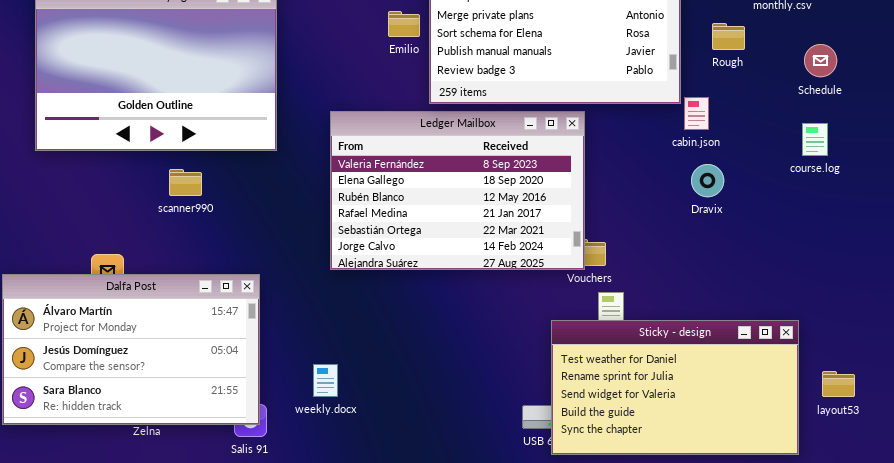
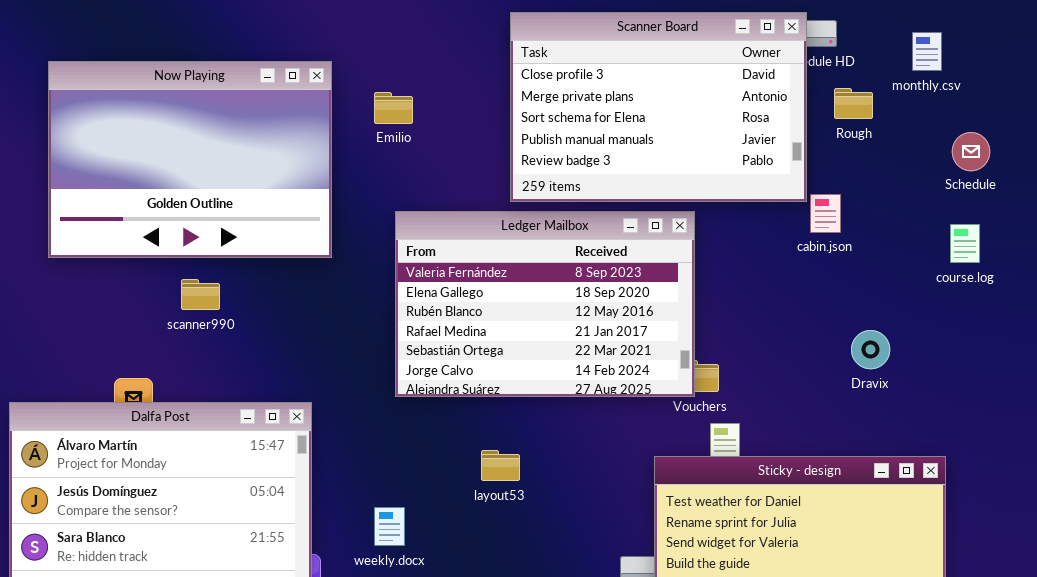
Emilio: [388,11,420,37] -> [374,92,413,124], moved
Rough: [712,23,745,50] -> [834,88,873,119], moved
Dravix: [691,164,724,197] -> [851,330,890,369], moved
scanner990: [169,169,202,196] -> [181,279,220,310], moved
layout53: [822,371,855,397] -> [481,450,520,481], moved

